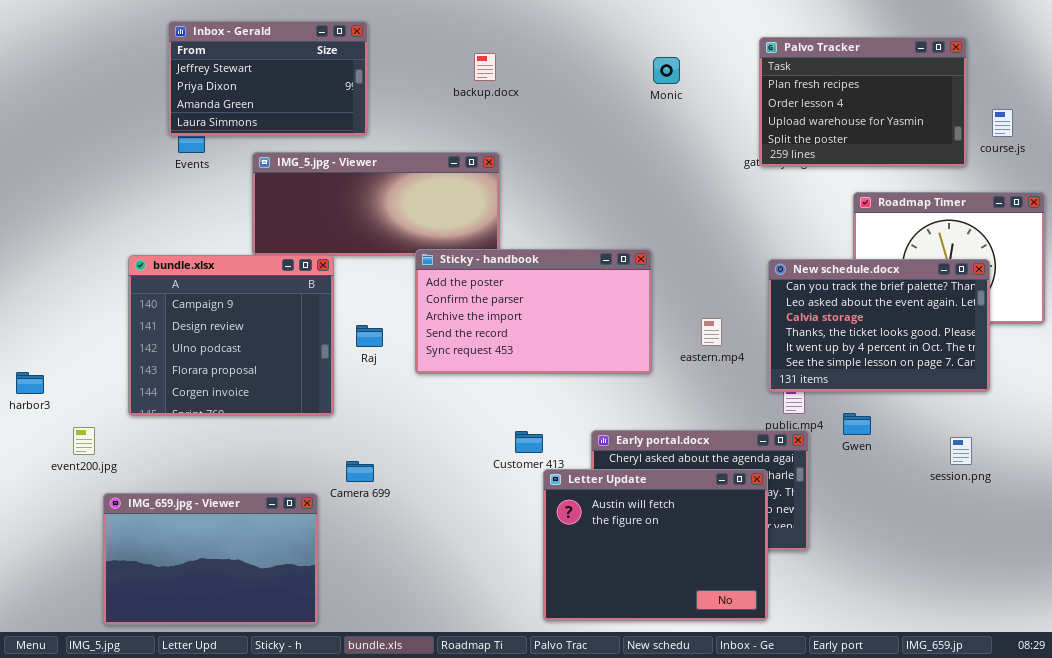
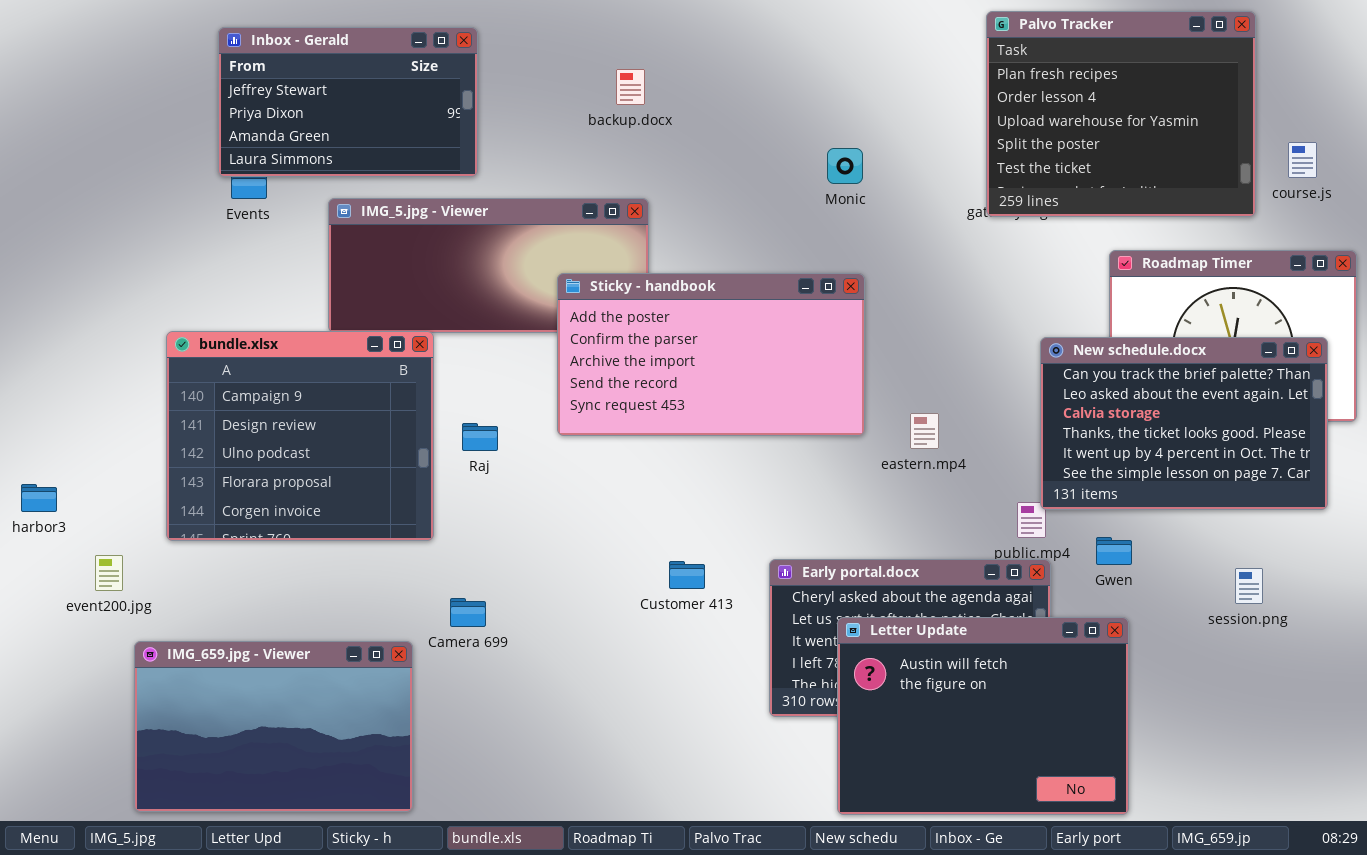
Palvo Tracker: [759,37,967,167] -> [986,11,1256,217], resized
Monic: [653,57,680,84] -> [827,148,863,184], moved
Sticky - handbook: [415,249,652,374] -> [557,273,865,436], moved
New schedule.docx: [768,259,990,392] -> [1040,337,1328,510], moved
Letter Update: [543,469,768,621] -> [837,617,1129,815], moved

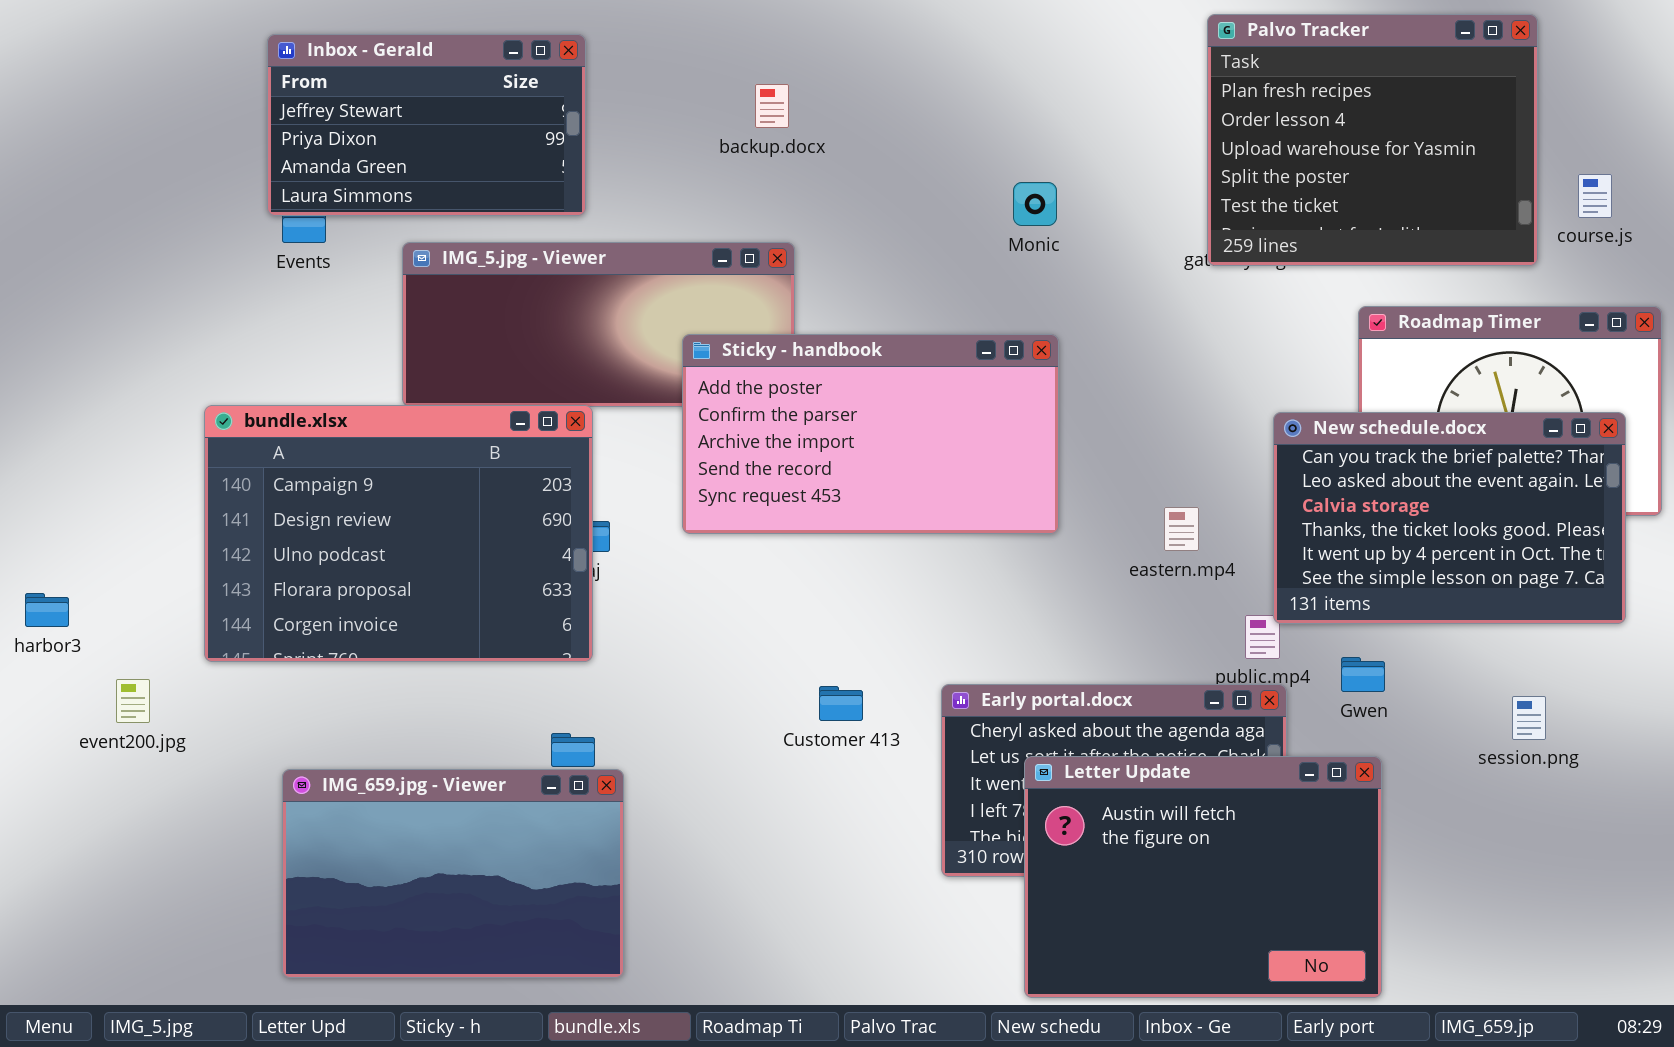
bundle.xlsx: [166,331,434,541] -> [204,405,593,662], resized
eastern.mp4: [910,413,939,449] -> [1164,507,1199,551], moved
IMG_659.jpg - Viewer: [134,641,413,812] -> [282,769,624,978], moved

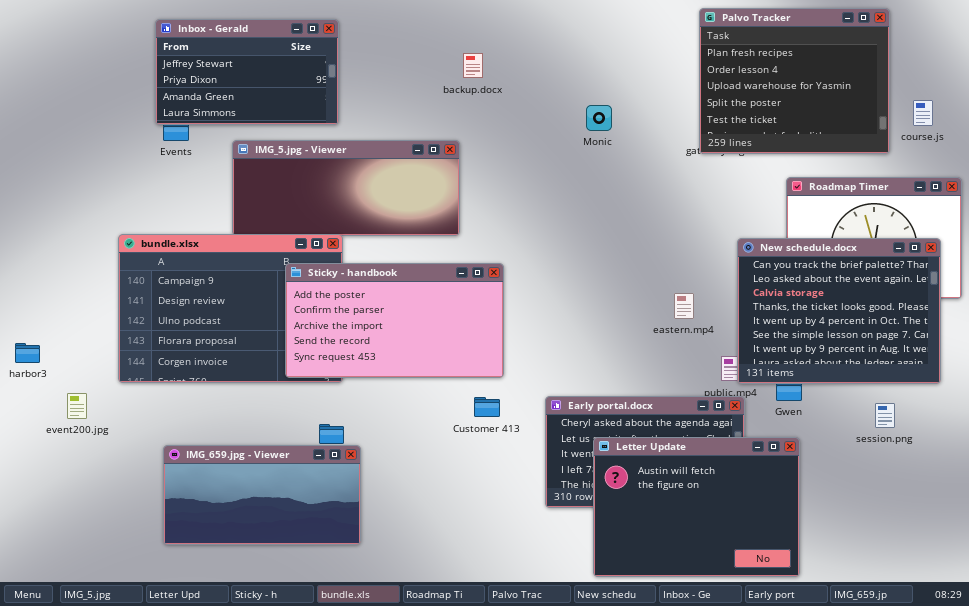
backup.docx: [755,84,789,128] -> [463,53,483,78], moved
Sticky - handbook: [682,334,1059,534] -> [285,263,504,378], moved
New schedule.docx: [1273,412,1626,624] -> [737,238,941,384], resized
IMG_659.jpg - Viewer: [282,769,624,978] -> [163,445,361,545], resized

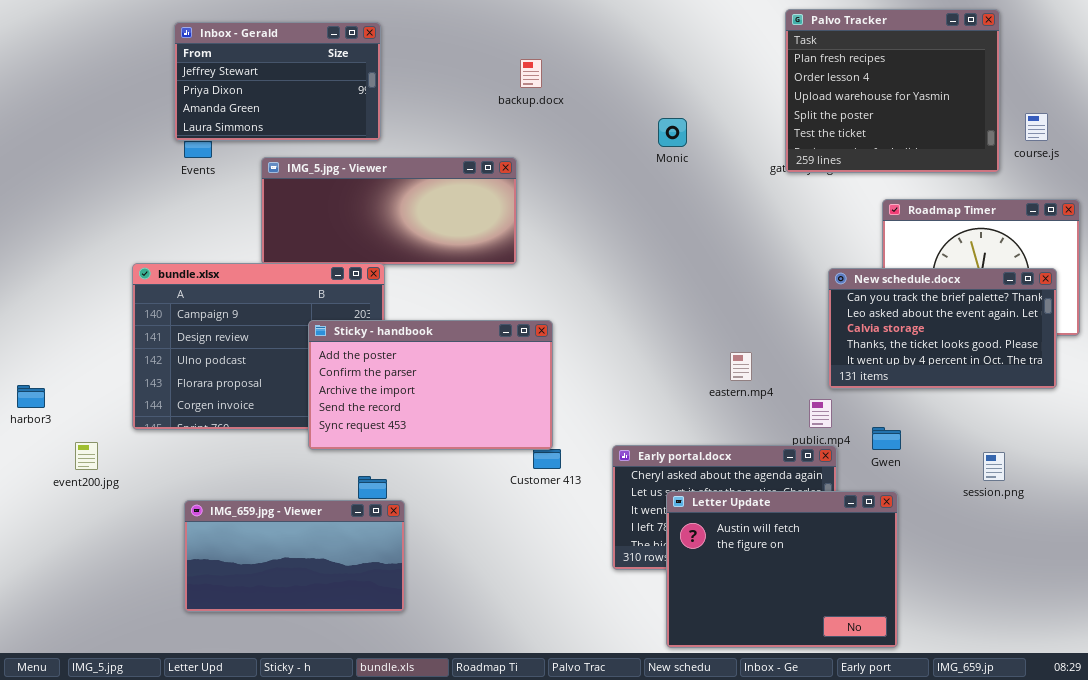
New schedule.docx: [737,238,941,384] -> [828,268,1057,389], resized
Sticky - handbook: [285,263,504,378] -> [308,320,553,450], moved
eastern.mp4: [674,293,694,319] -> [730,352,752,381], moved

